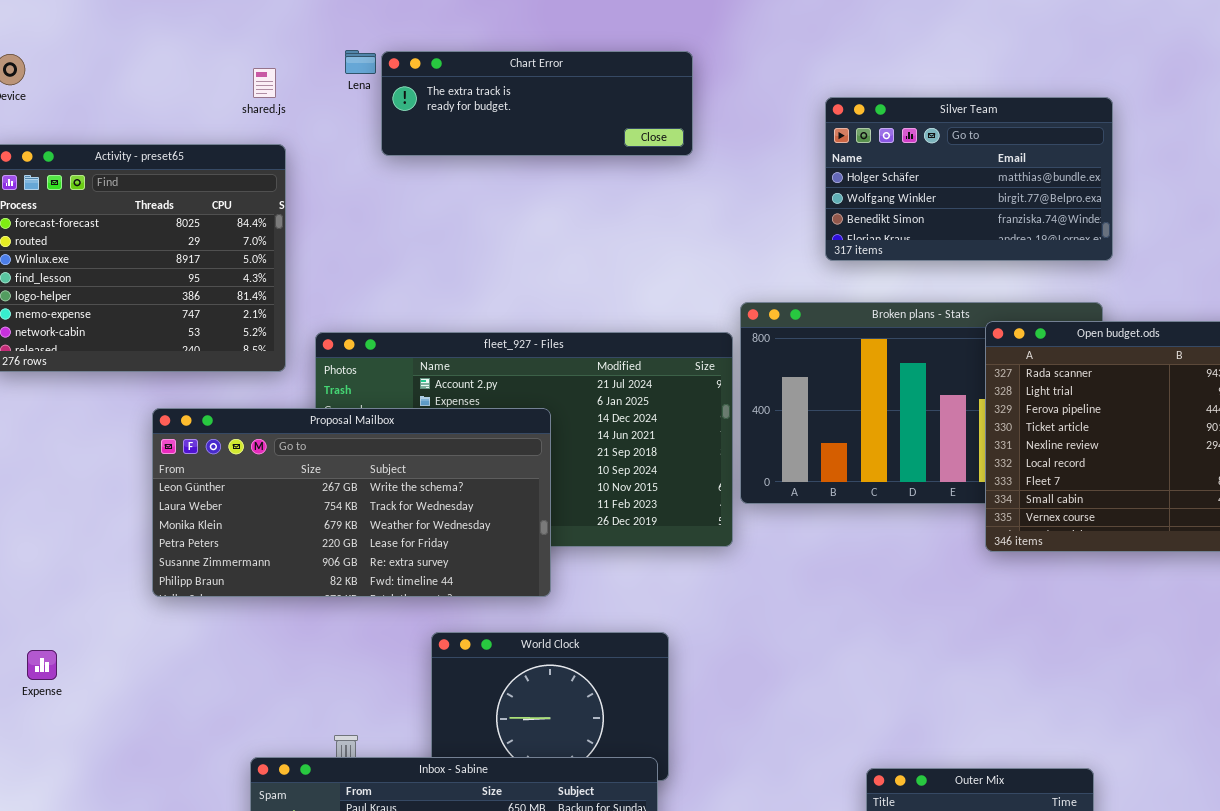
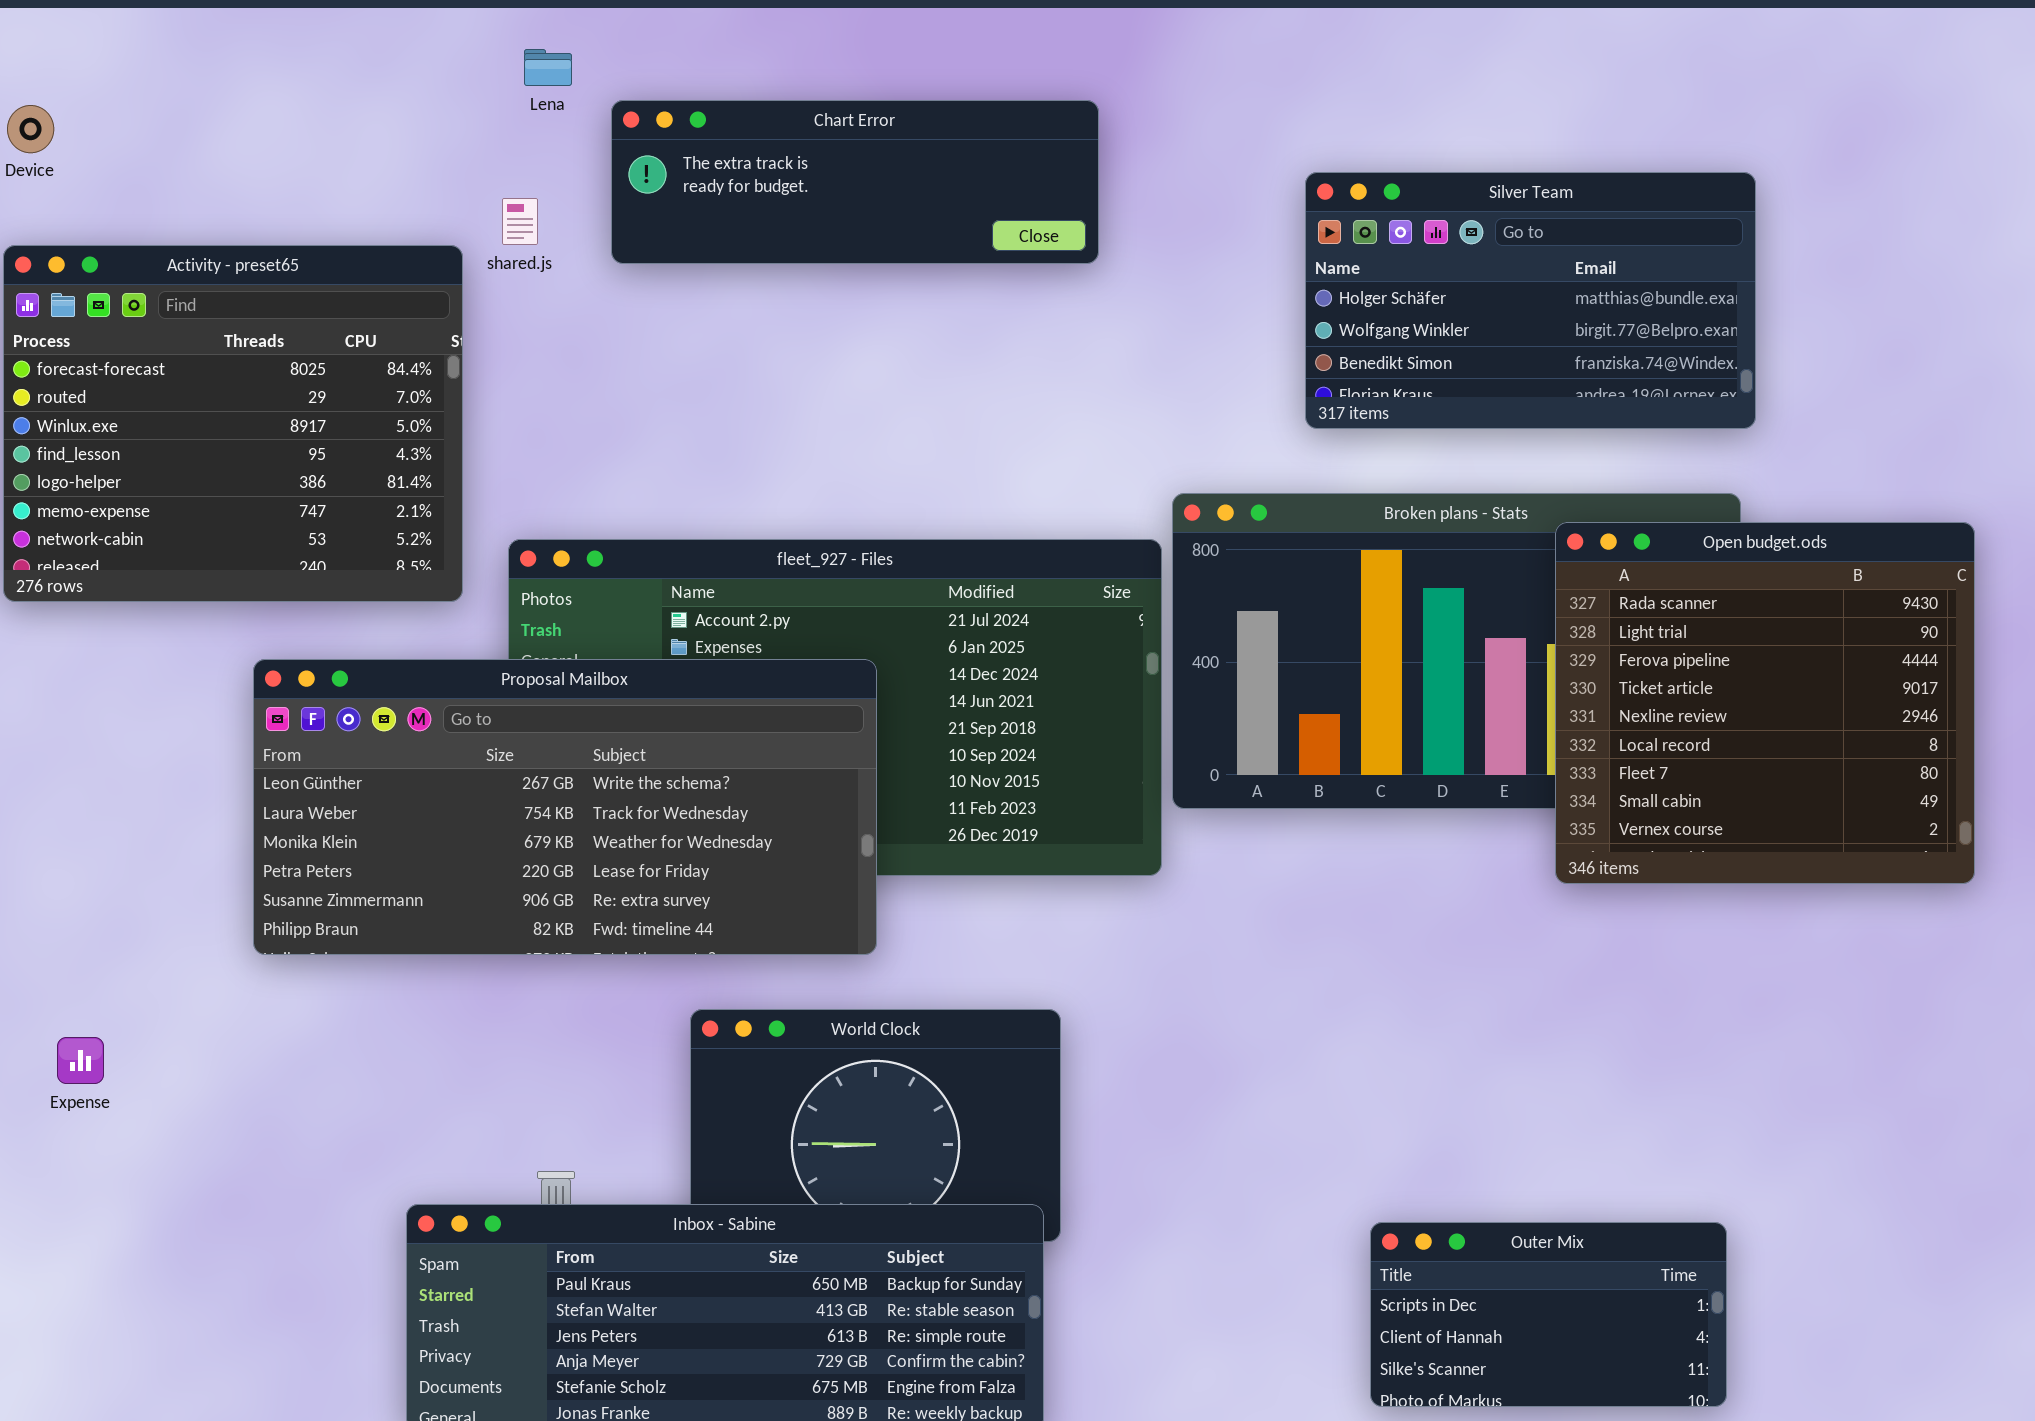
Lena: [345,50,376,74] -> [524,49,572,86], moved
shared.js: [253,68,276,98] -> [502,198,538,245], moved

